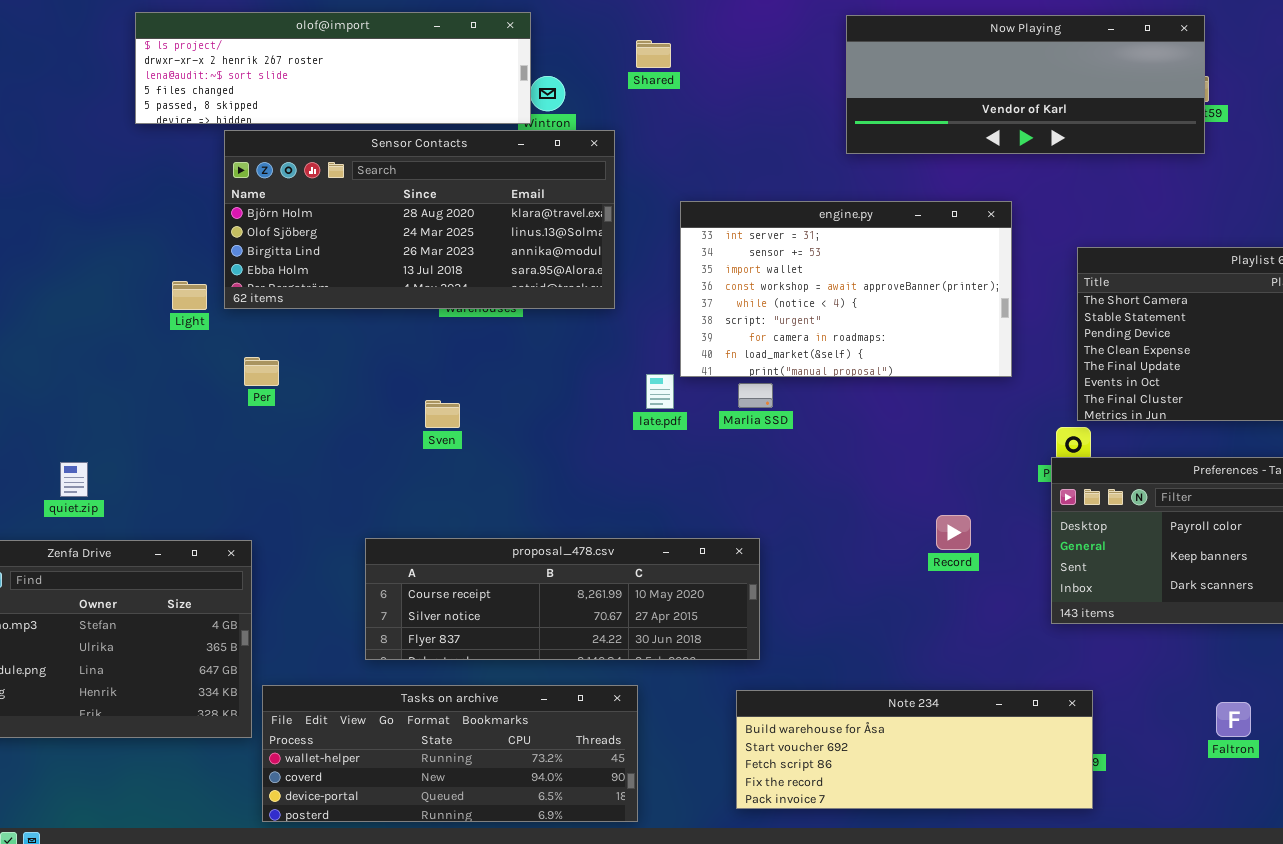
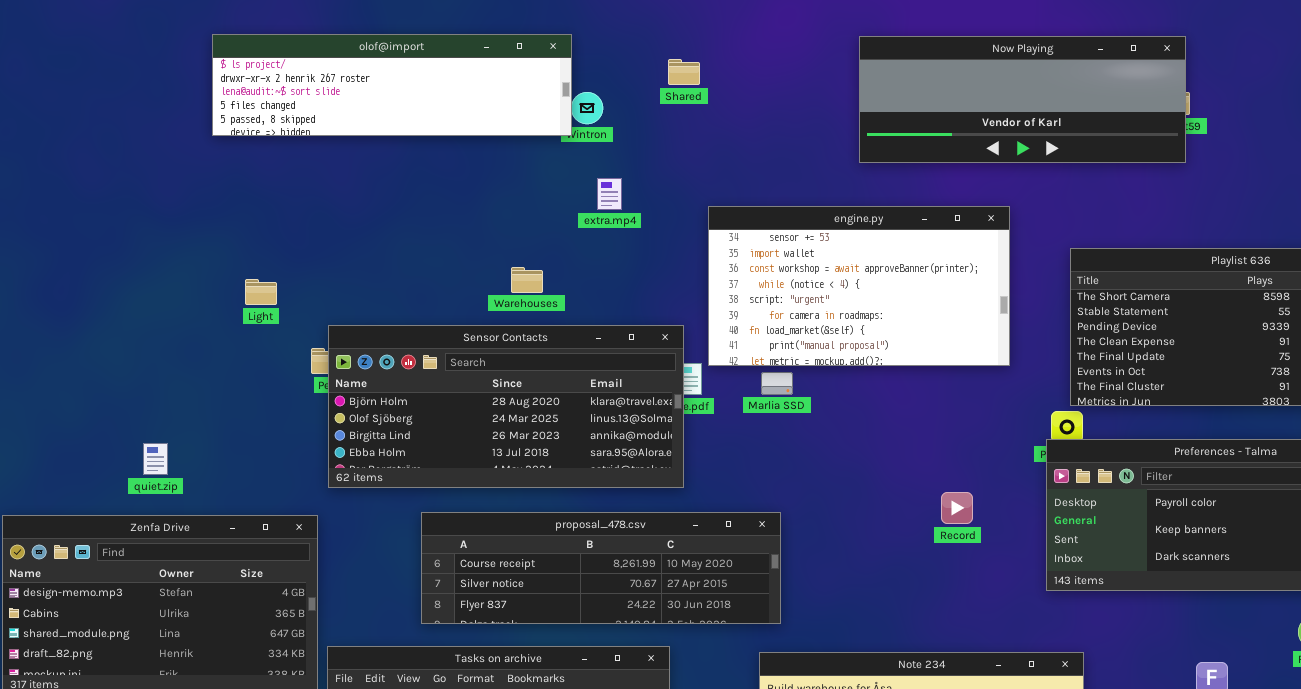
Sensor Contacts: [224,130,615,309] -> [328,325,684,488], moved
engine.py: [680,201,1012,377] -> [708,206,1010,366], scrolled down 1 row

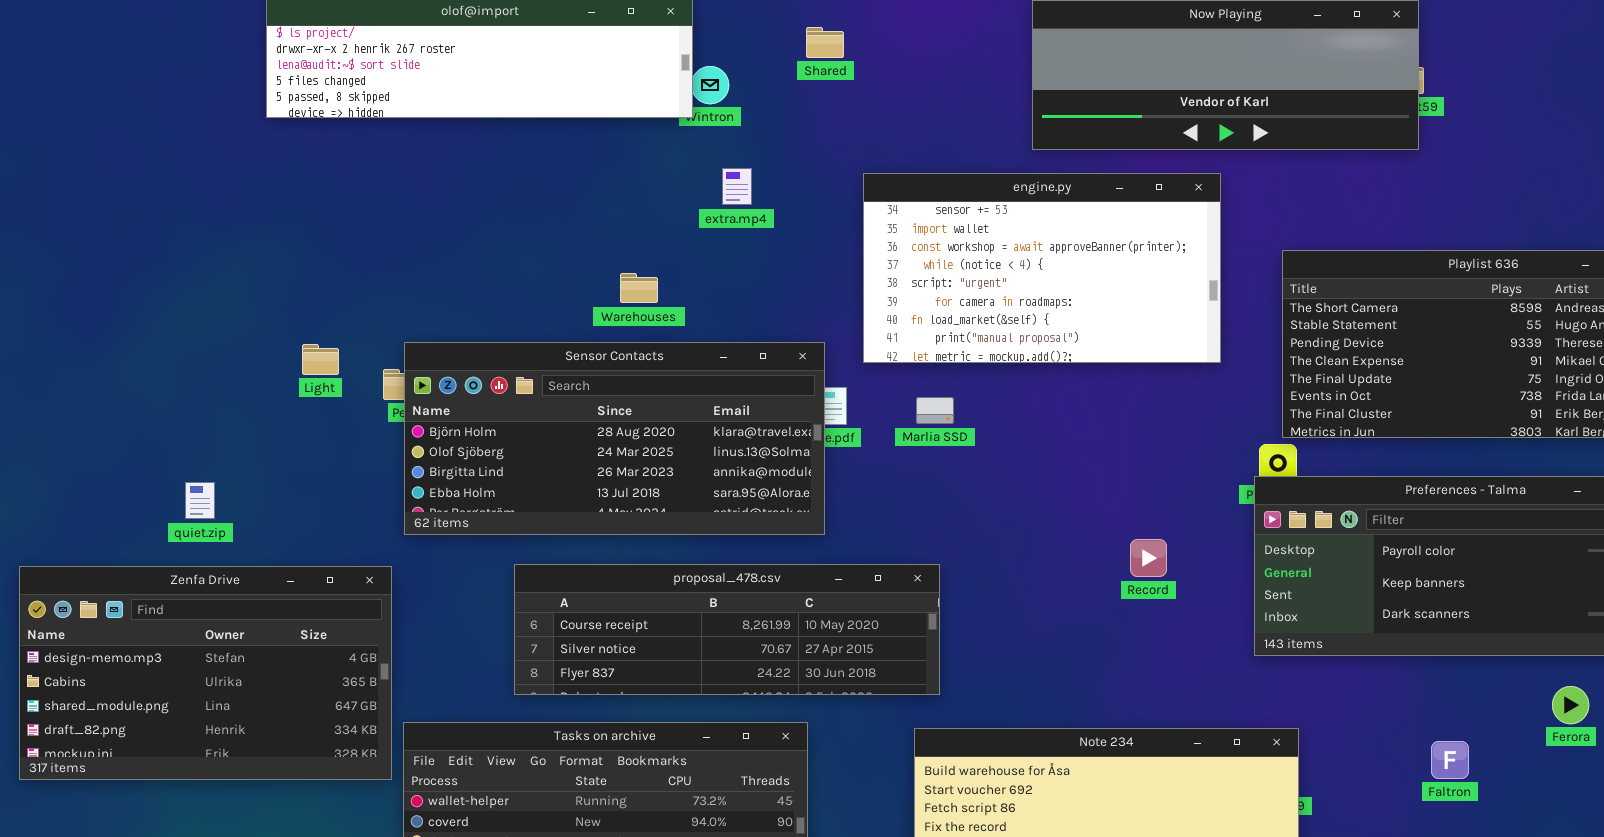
engine.py: [708,206,1010,366] -> [863,173,1221,363], moved
Light: [245,279,277,305] -> [302,344,339,375], moved

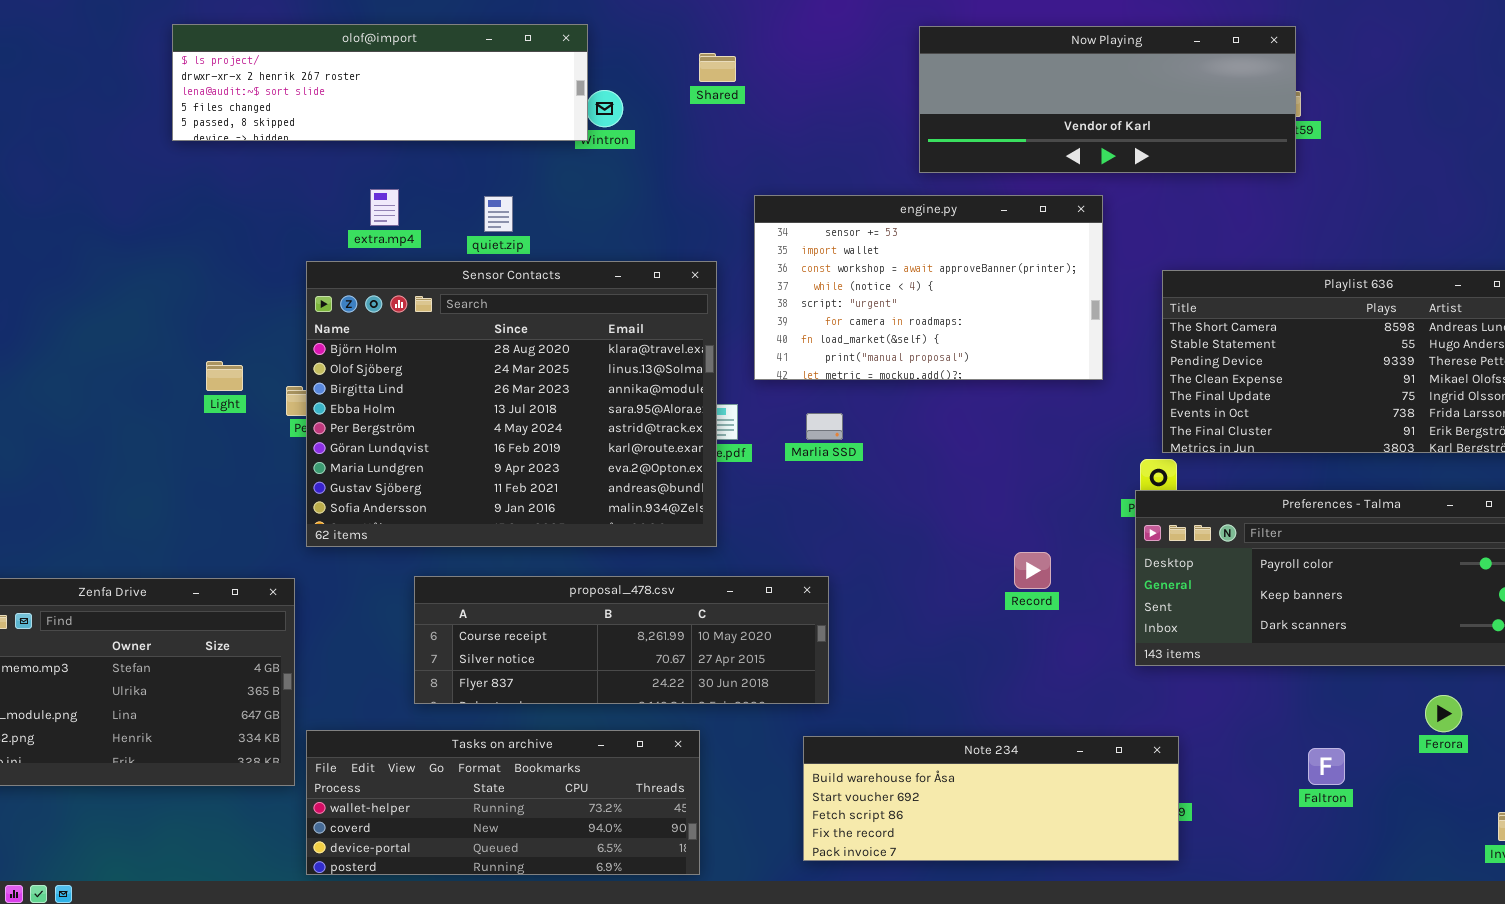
extra.mp4: [722,168,752,205] -> [370,189,399,226], moved
Sensor Contacts: [404,342,825,535] -> [306,261,717,547], resized
quiet.zip: [185,482,215,519] -> [484,196,513,232], moved

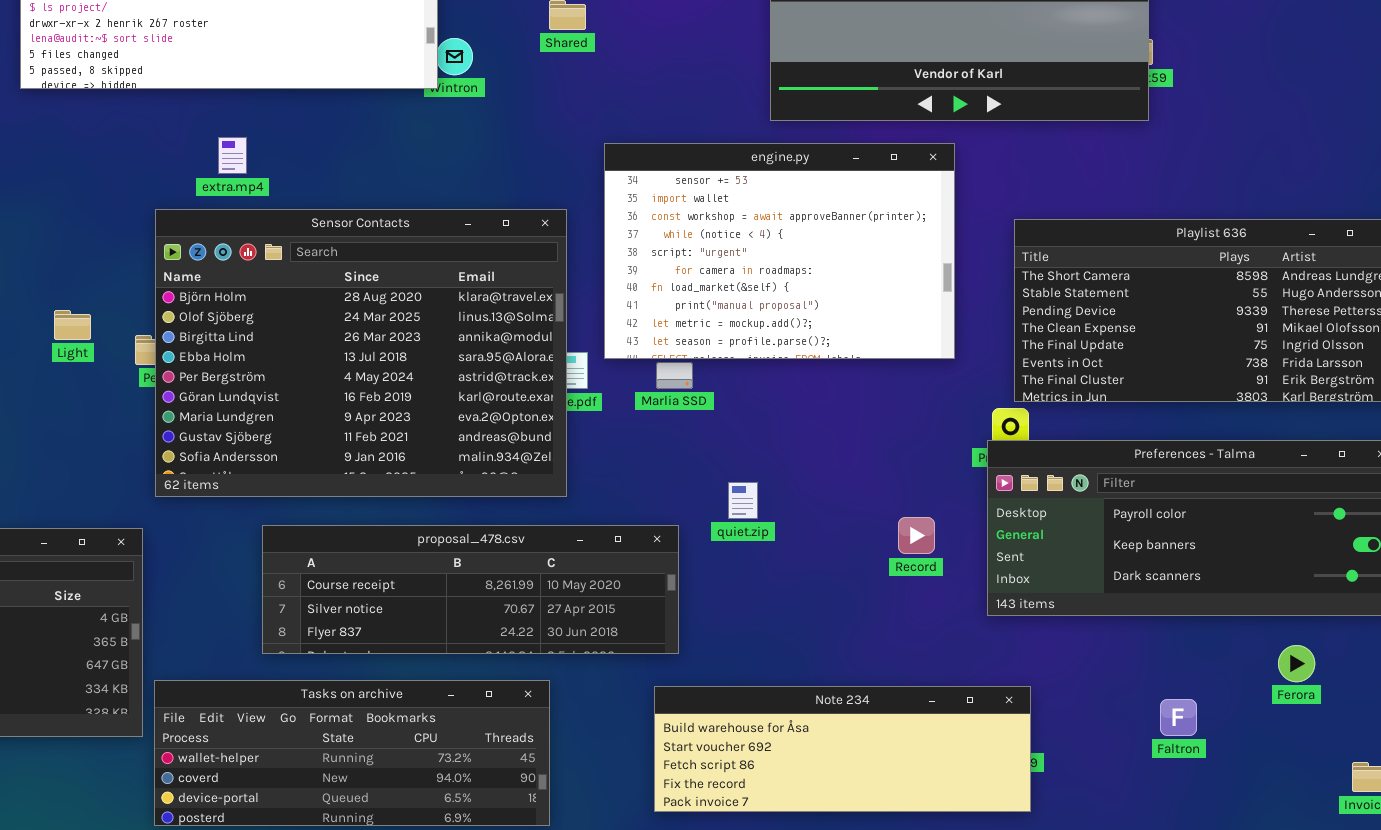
engine.py: [754,195,1103,380] -> [604,143,955,359], resized
quiet.zip: [484,196,513,232] -> [728,482,758,519], moved
Record: [1014,552,1051,589] -> [898,517,935,554], moved

